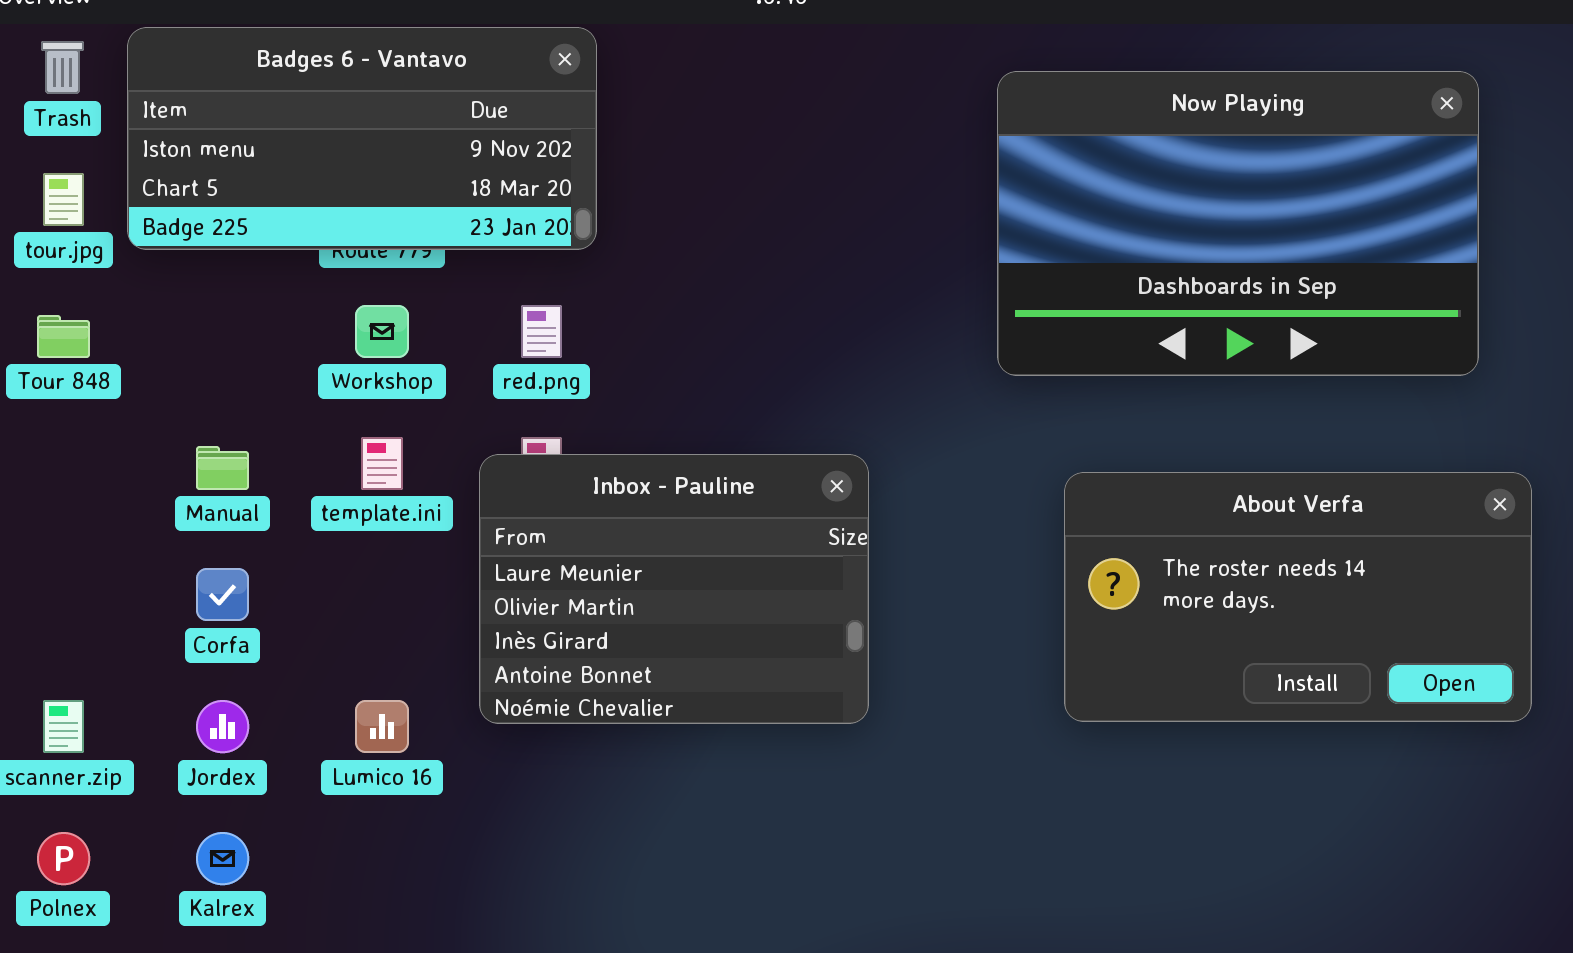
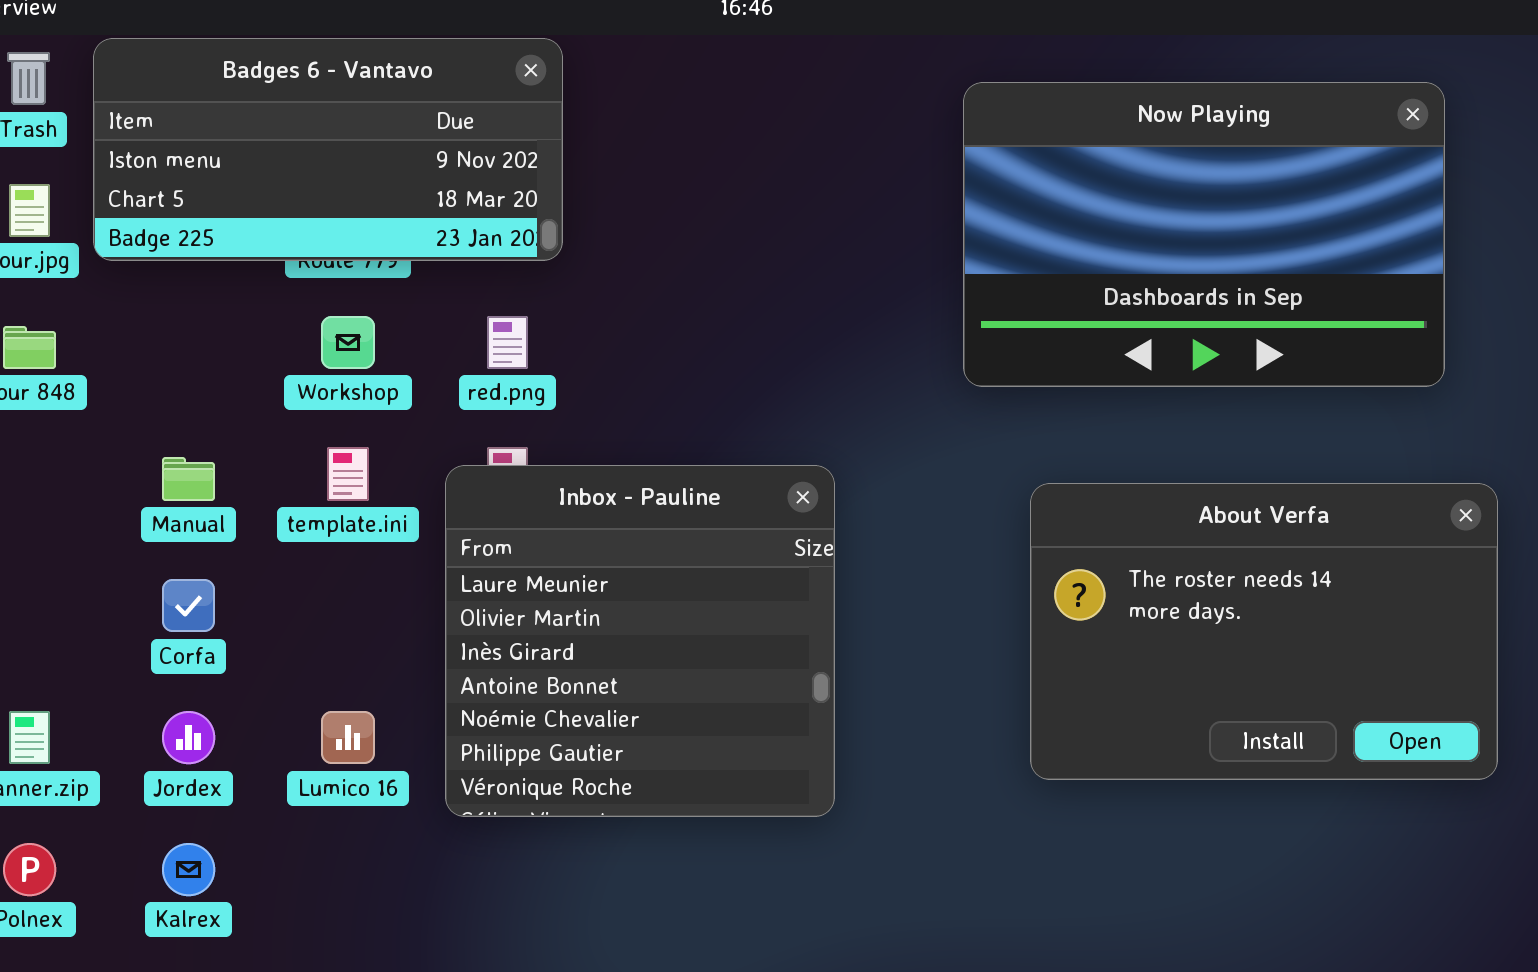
Inbox - Pauline: [479,454,869,724] -> [445,465,835,817], resized
About Verfa: [1064,472,1532,722] -> [1030,483,1498,780], resized

